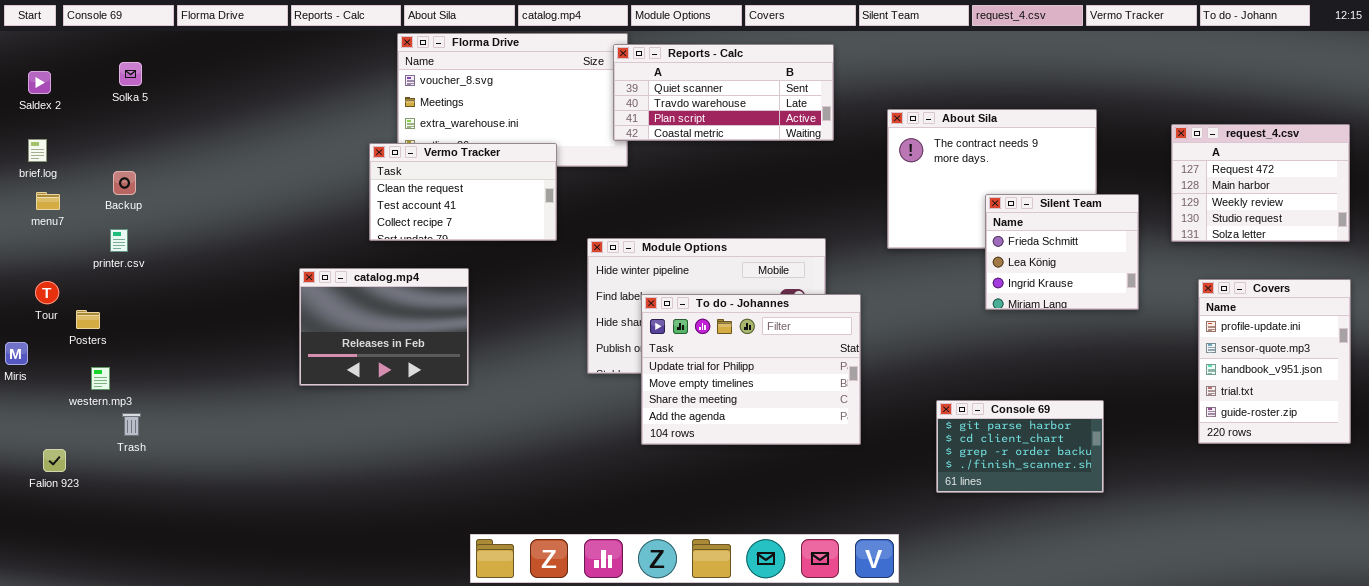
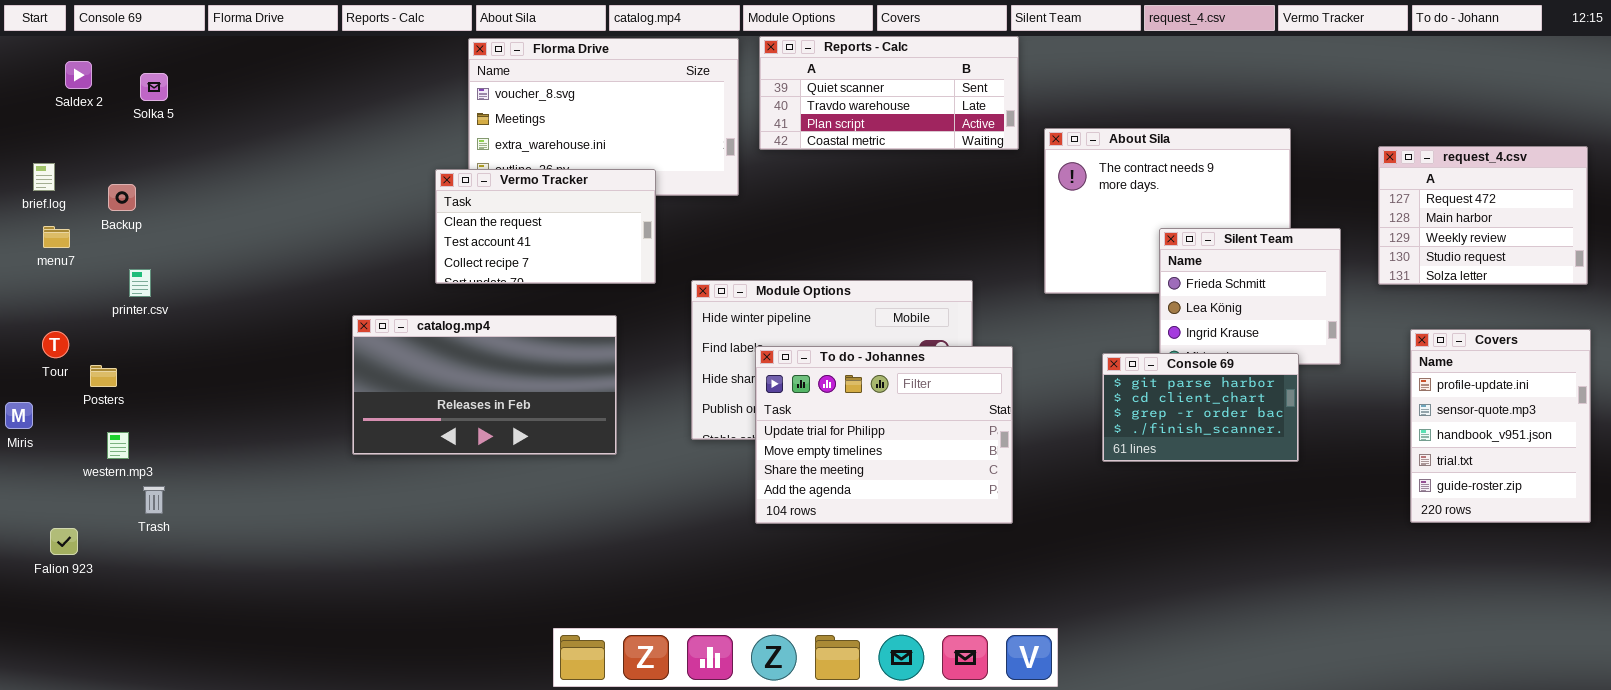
Reports - Calc: [613,44,834,141] -> [759,36,1019,150], moved
Saldex 2: [28,71,51,94] -> [65,61,92,89], moved
Backup: [113,171,136,195] -> [108,184,136,211], moved
catalog.mp4: [299,268,469,386] -> [352,315,617,455], resized
Console 69: [936,400,1104,493] -> [1102,353,1299,462], moved

